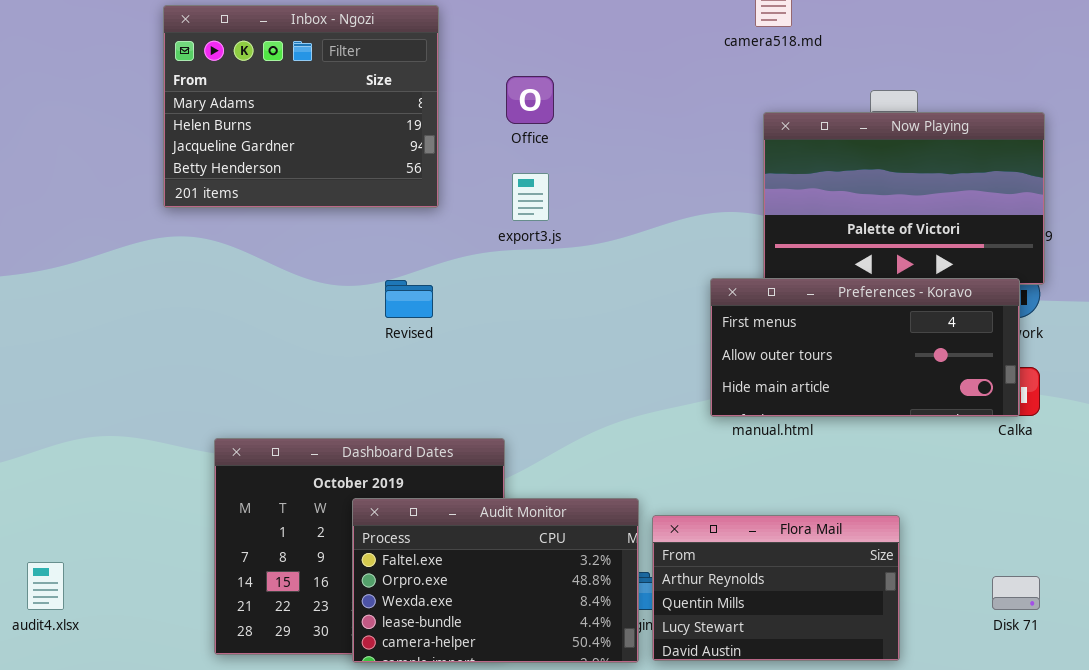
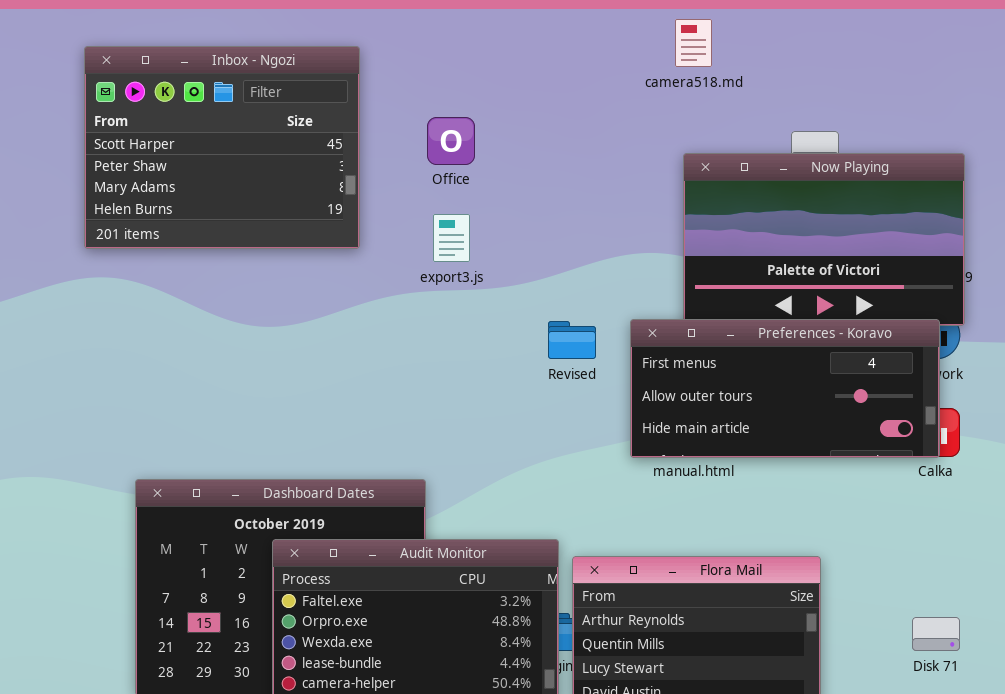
Inbox - Ngozi: [163,5,439,208] -> [84,46,360,249], scrolled up 2 rows
Revised: [385,280,433,318] -> [548,321,596,359], moved

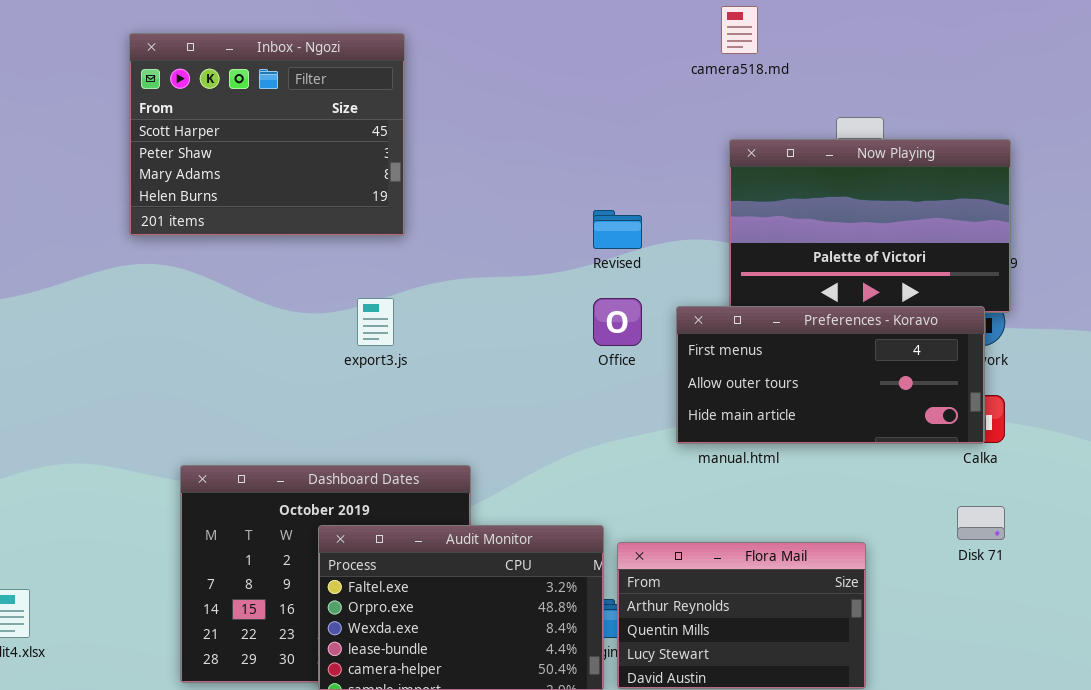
Office: [427,117,475,165] -> [593,298,642,346], moved
export3.js: [433,214,470,262] -> [357,298,394,346], moved
Revised: [548,321,596,359] -> [593,210,642,249], moved
Disk 71: [912,617,960,651] -> [957,506,1005,540], moved

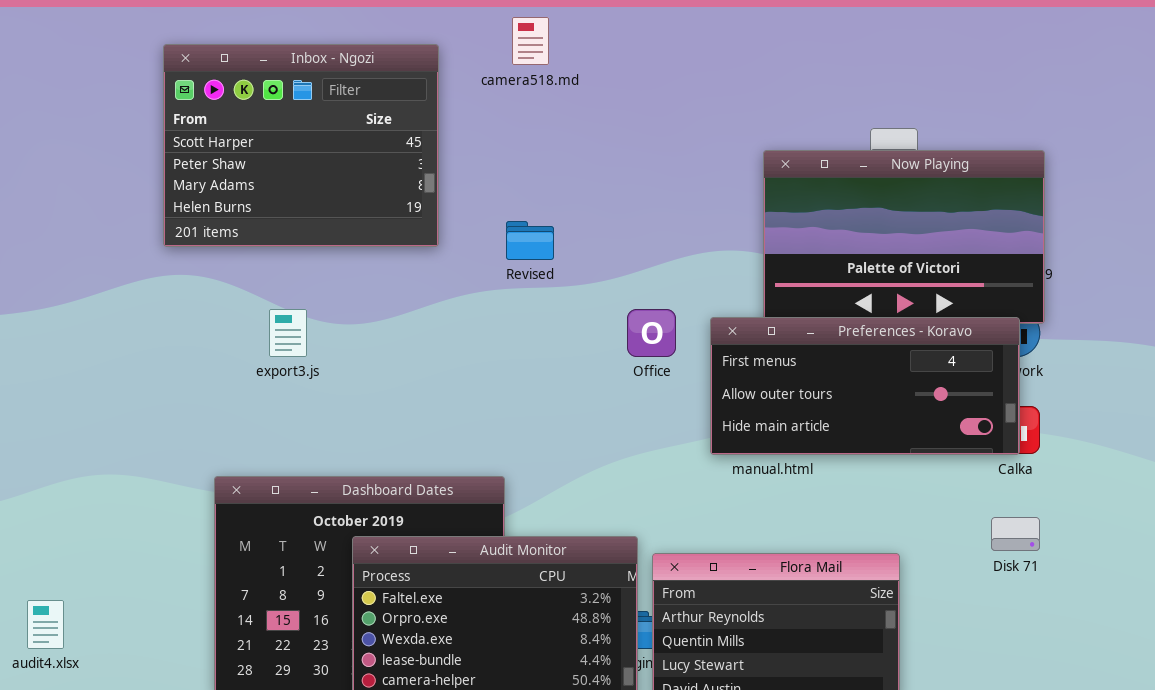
camera518.md: [721,6,758,54] -> [512,17,549,65], moved
Revised: [593,210,642,249] -> [506,221,554,260], moved
export3.js: [357,298,394,346] -> [269,309,307,357], moved

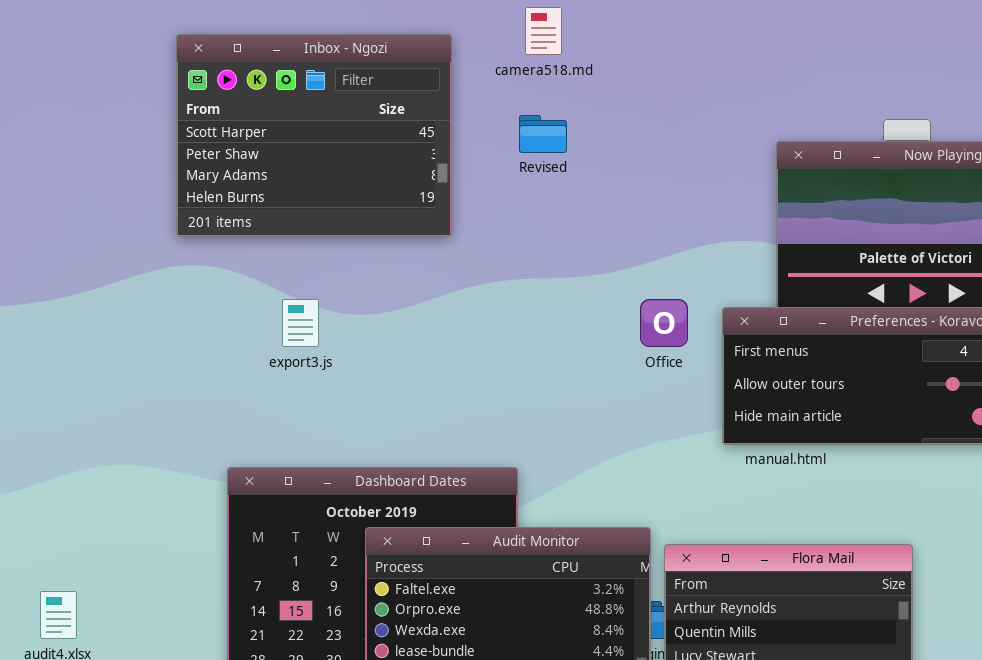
Revised: [506,221,554,260] -> [519,115,567,153], moved

